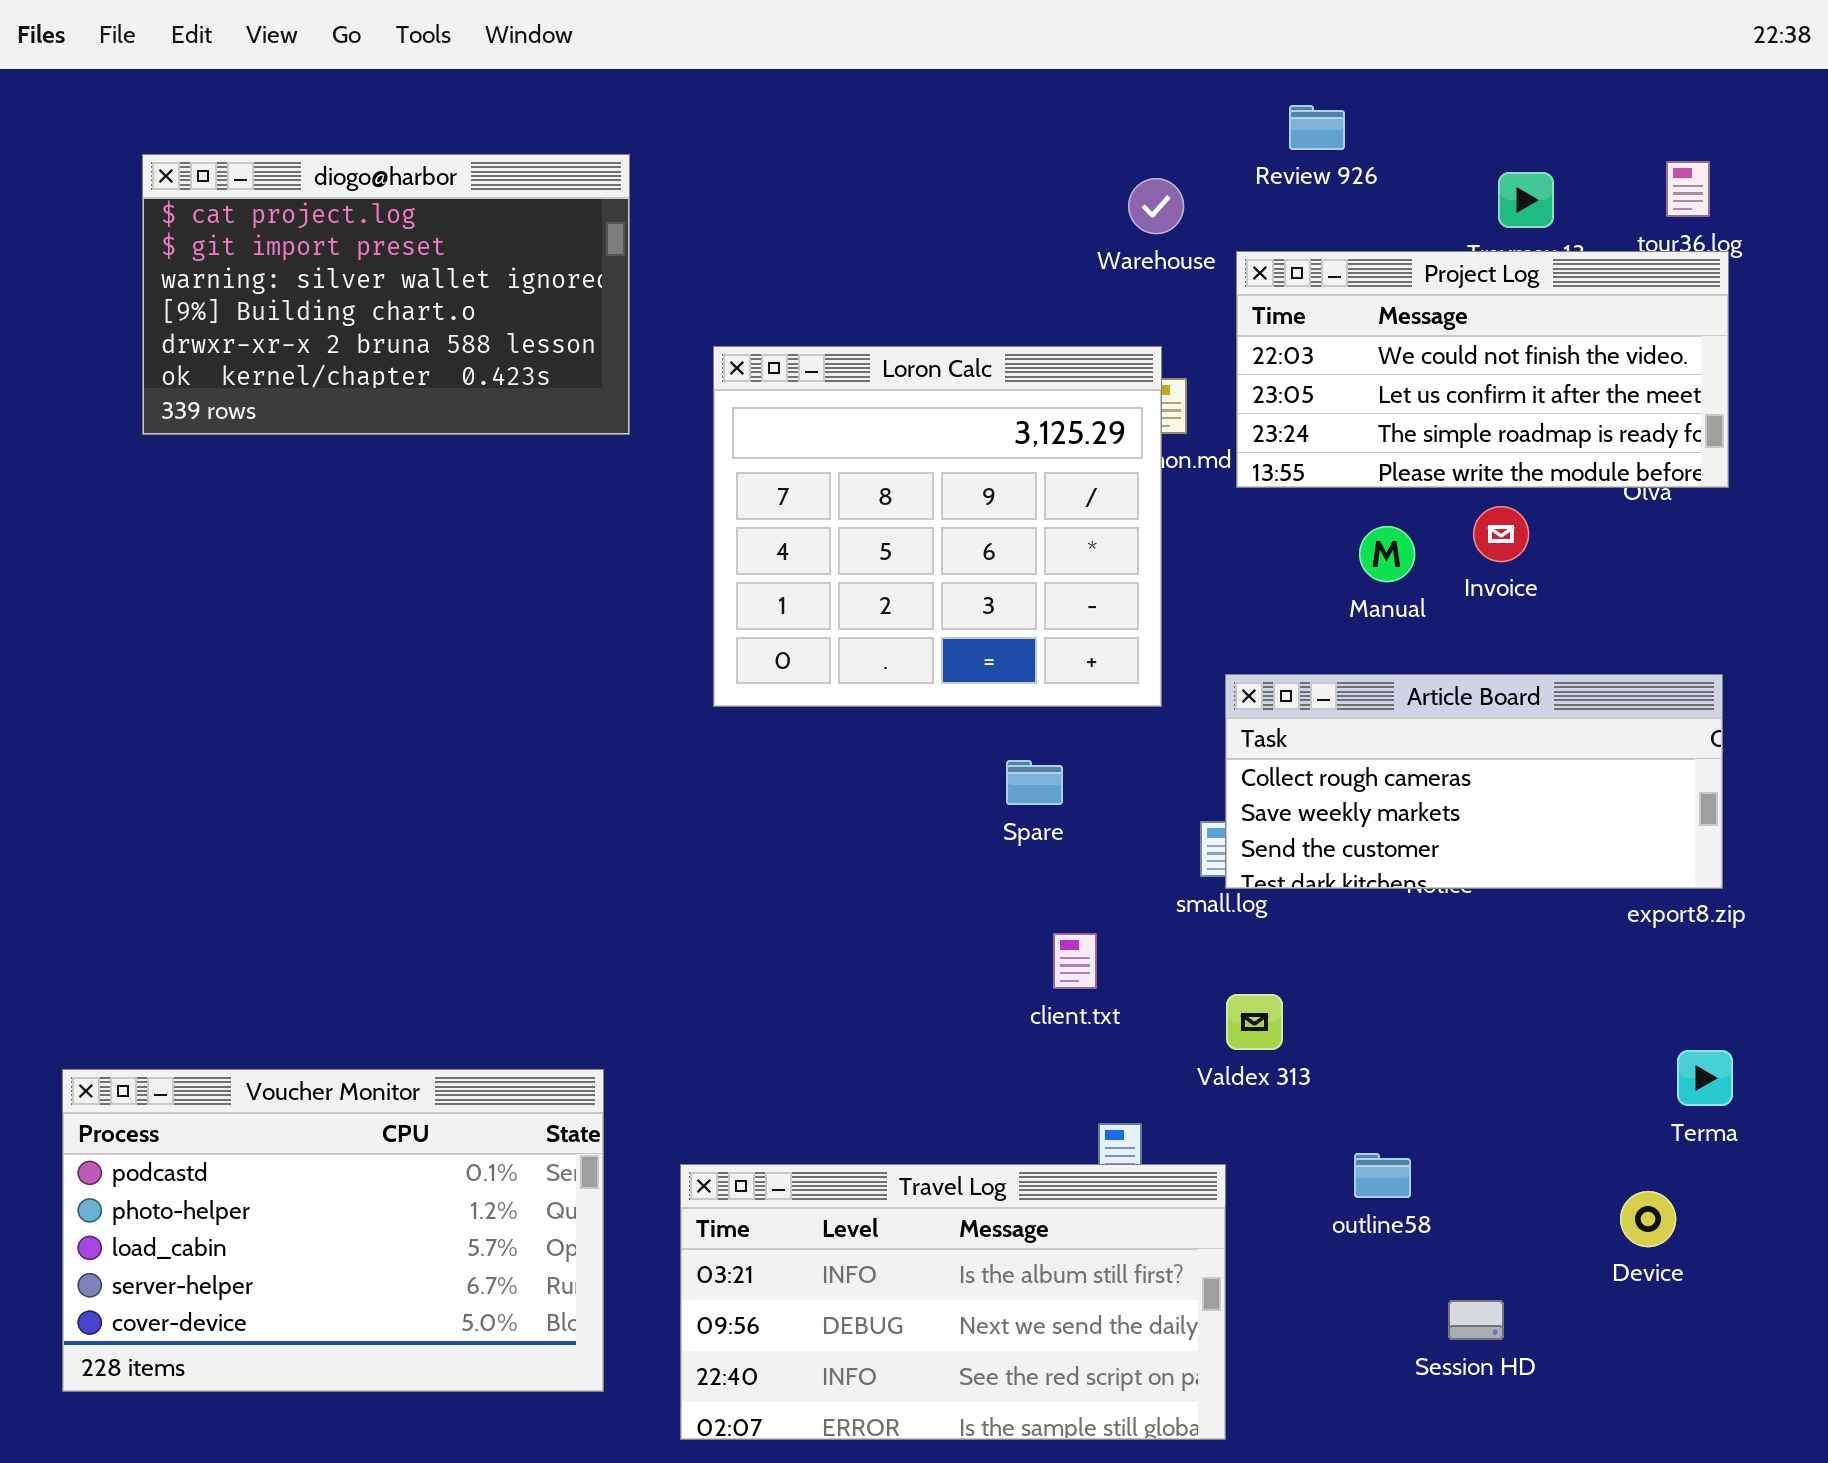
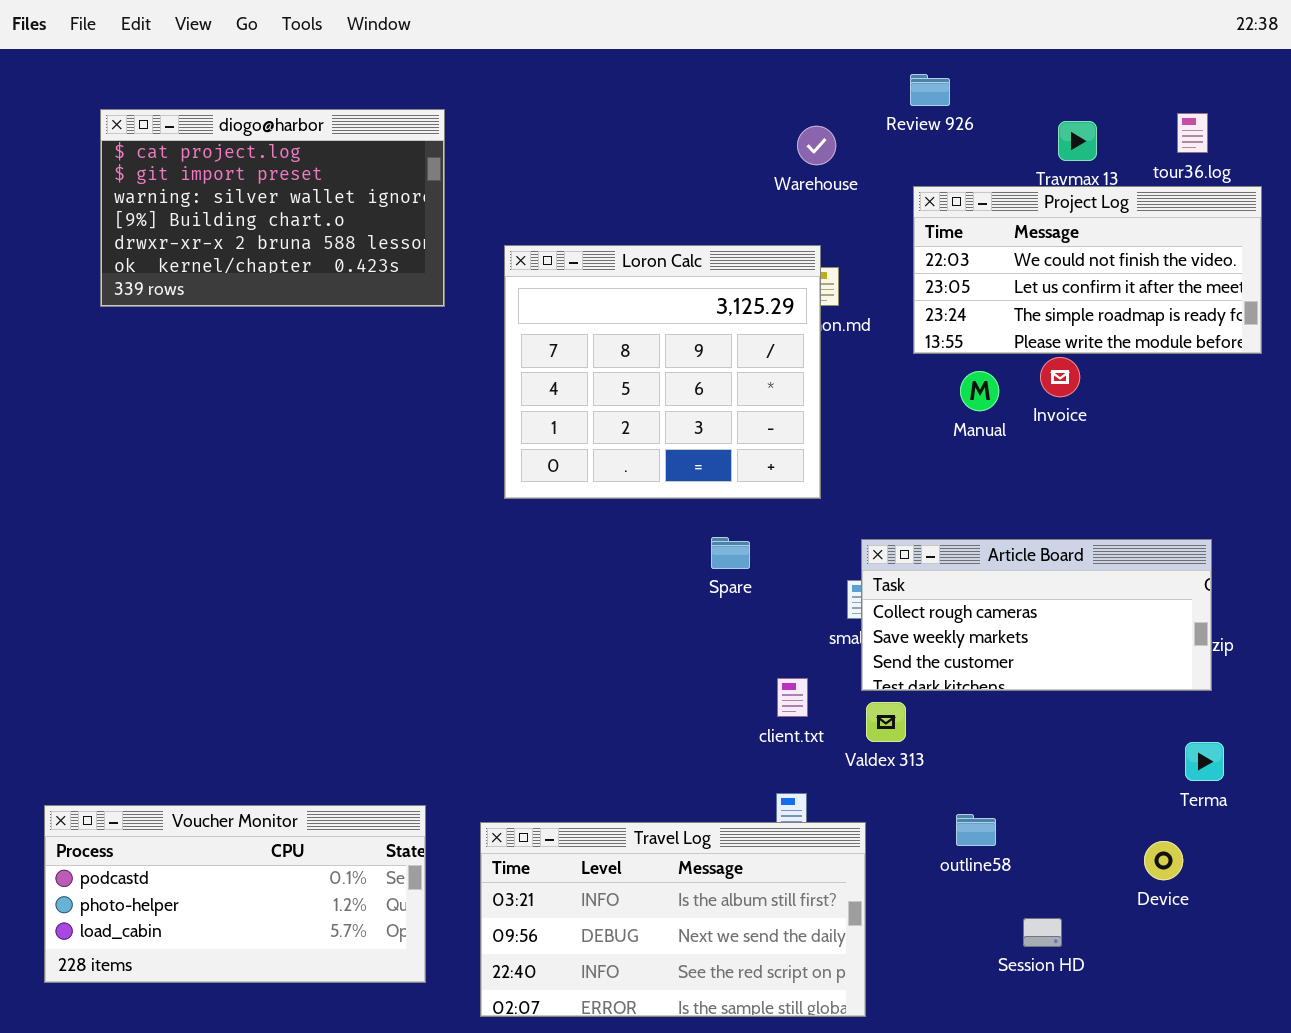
Project Log: [1236,251,1729,488] -> [913,186,1262,354], moved
Article Board: [1225,674,1723,889] -> [861,539,1212,691], moved
client.txt: [1053,933,1097,989] -> [777,678,808,717], moved
Voucher Monitor: [62,1069,604,1392] -> [44,805,426,983], resized

